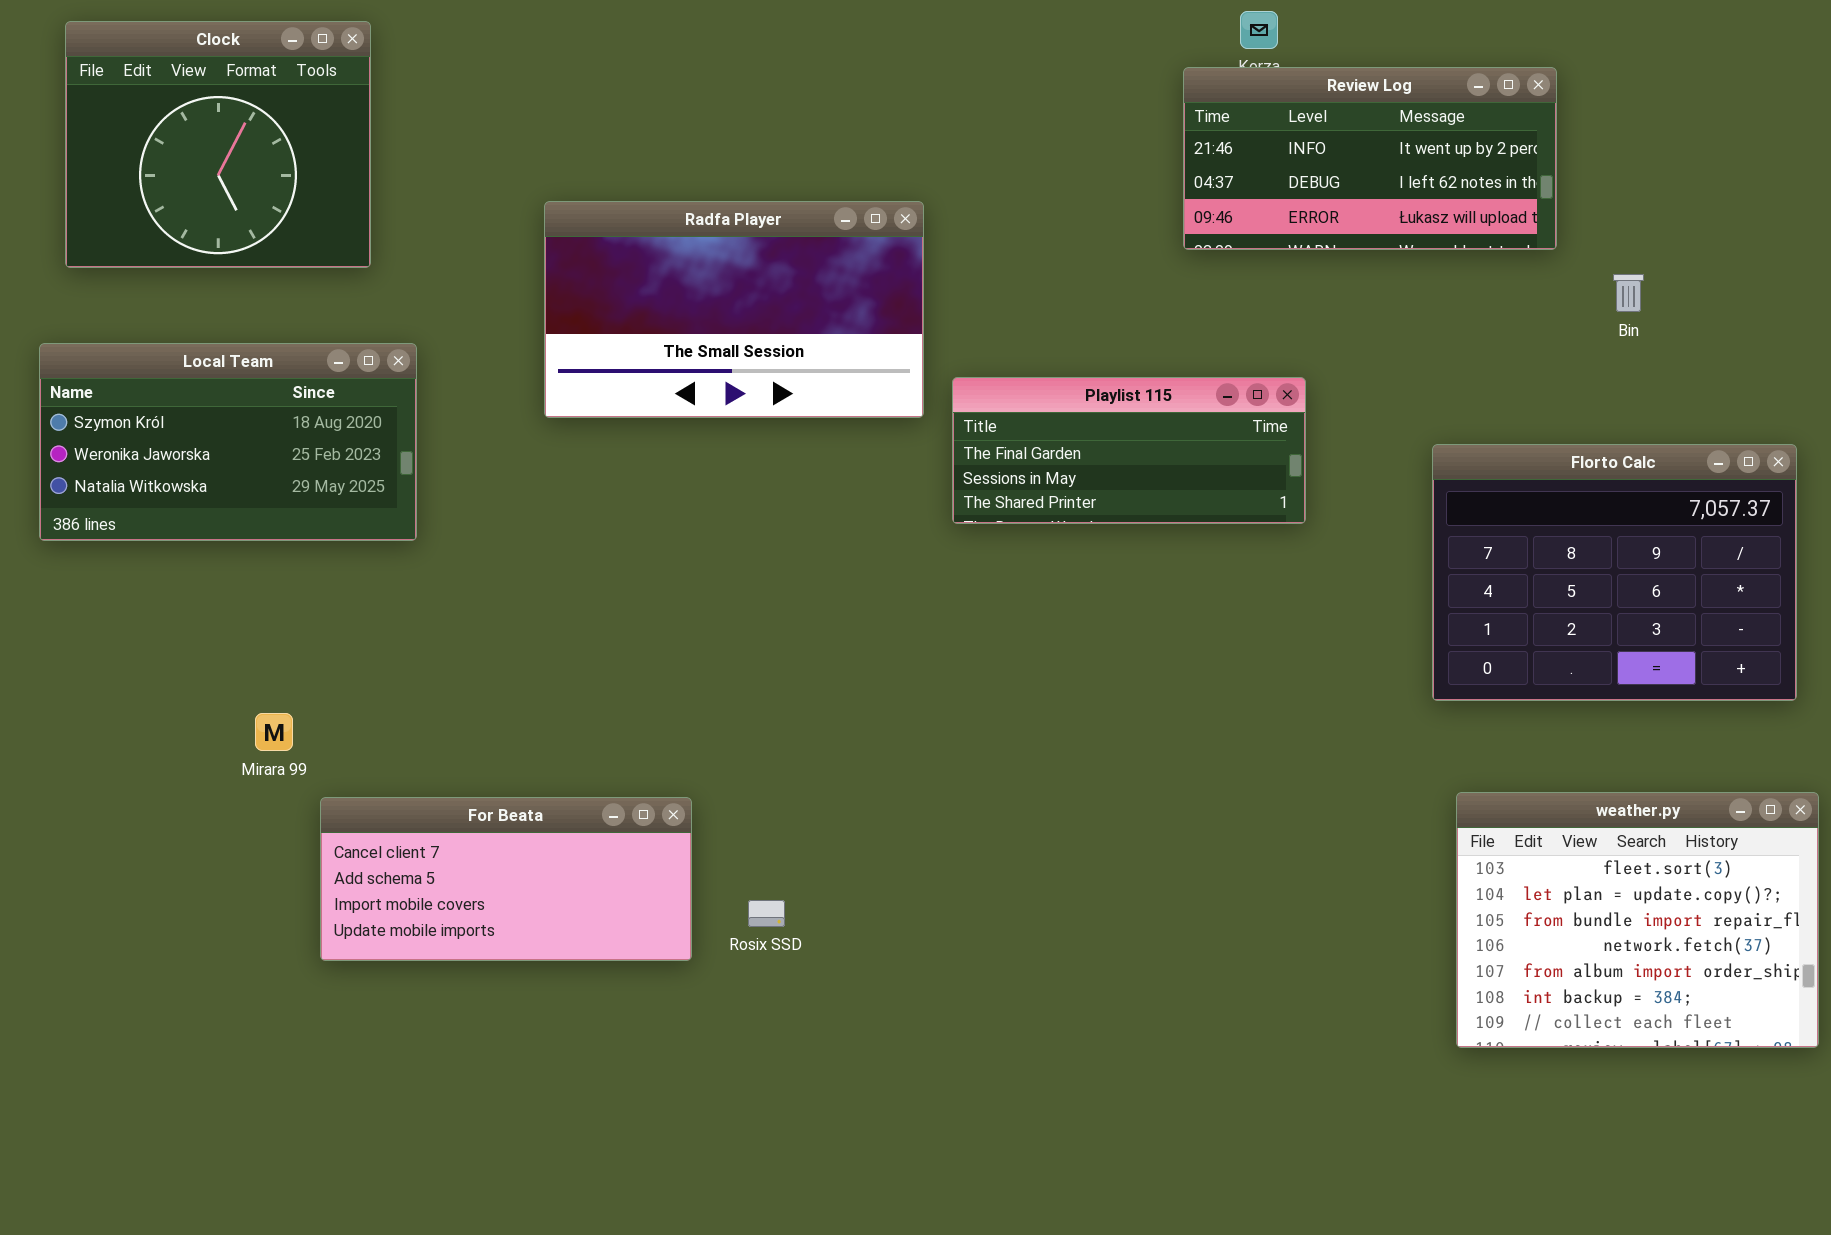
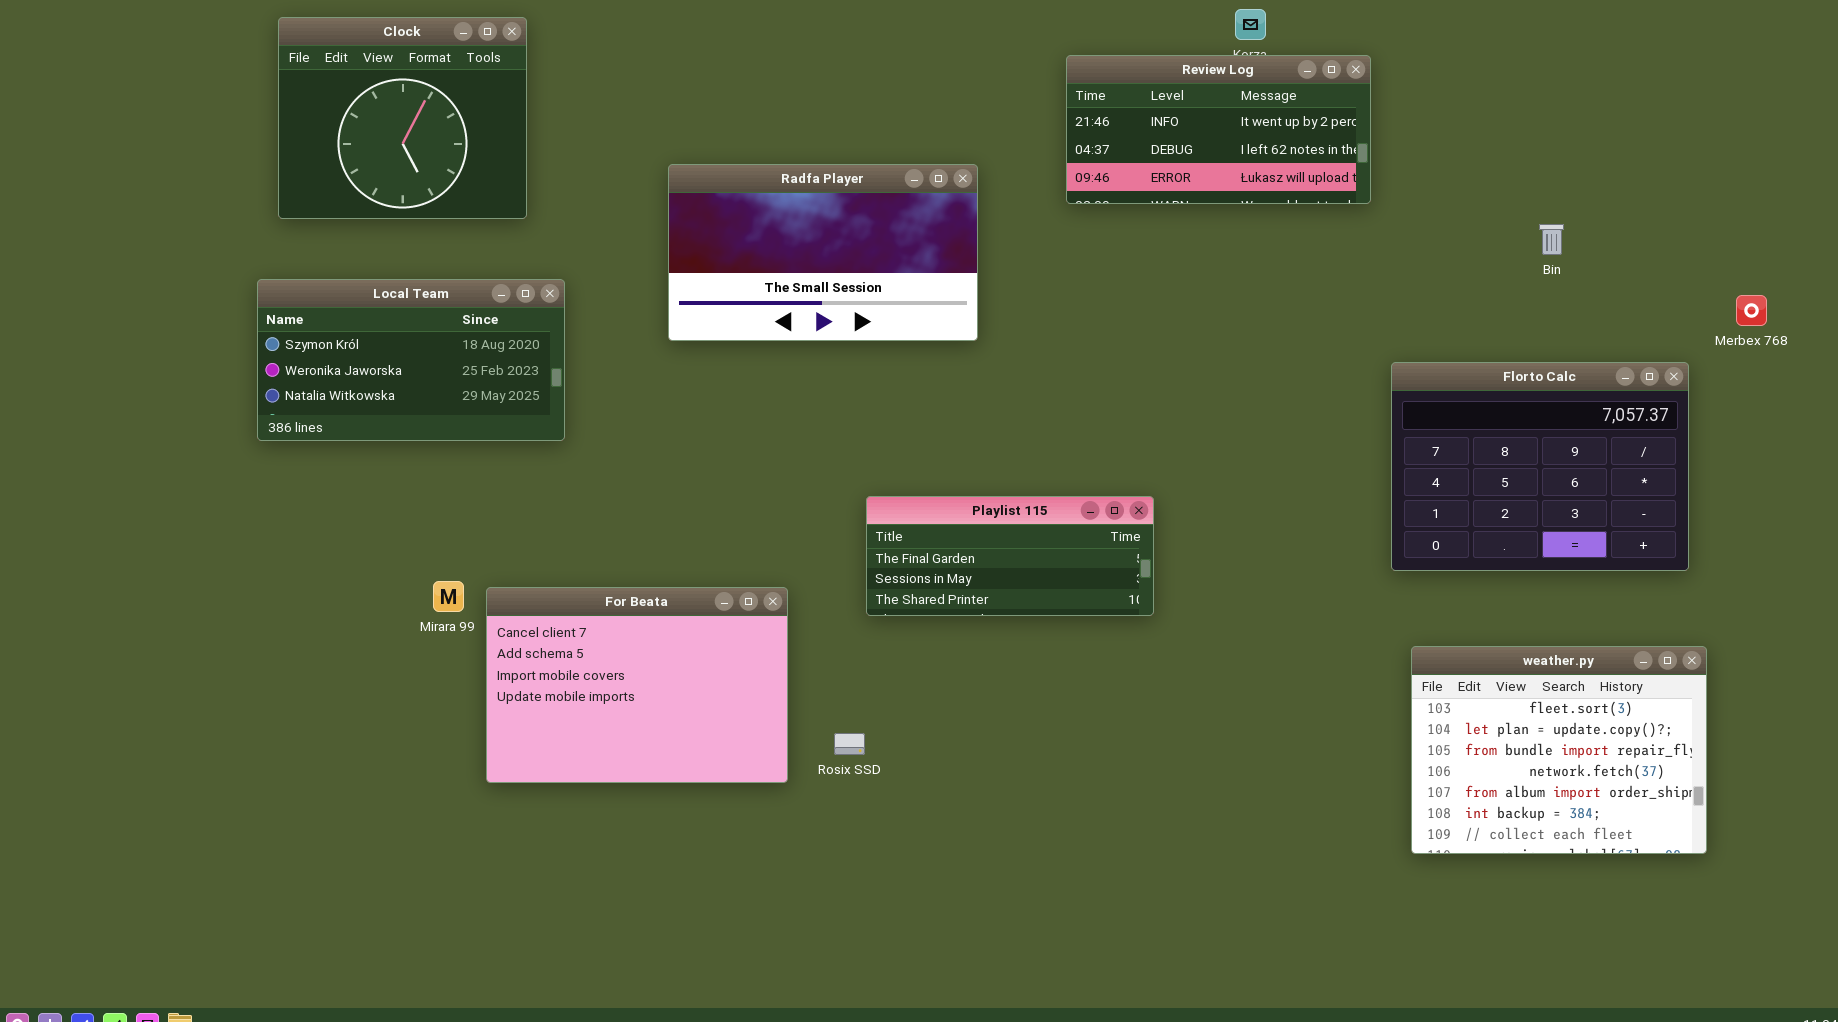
Review Log: [1183,67,1557,250] -> [1066,55,1371,204], moved
Playlist 115: [952,377,1306,524] -> [866,496,1154,616], moved
For Beata: [320,797,692,961] -> [486,587,788,783], resized

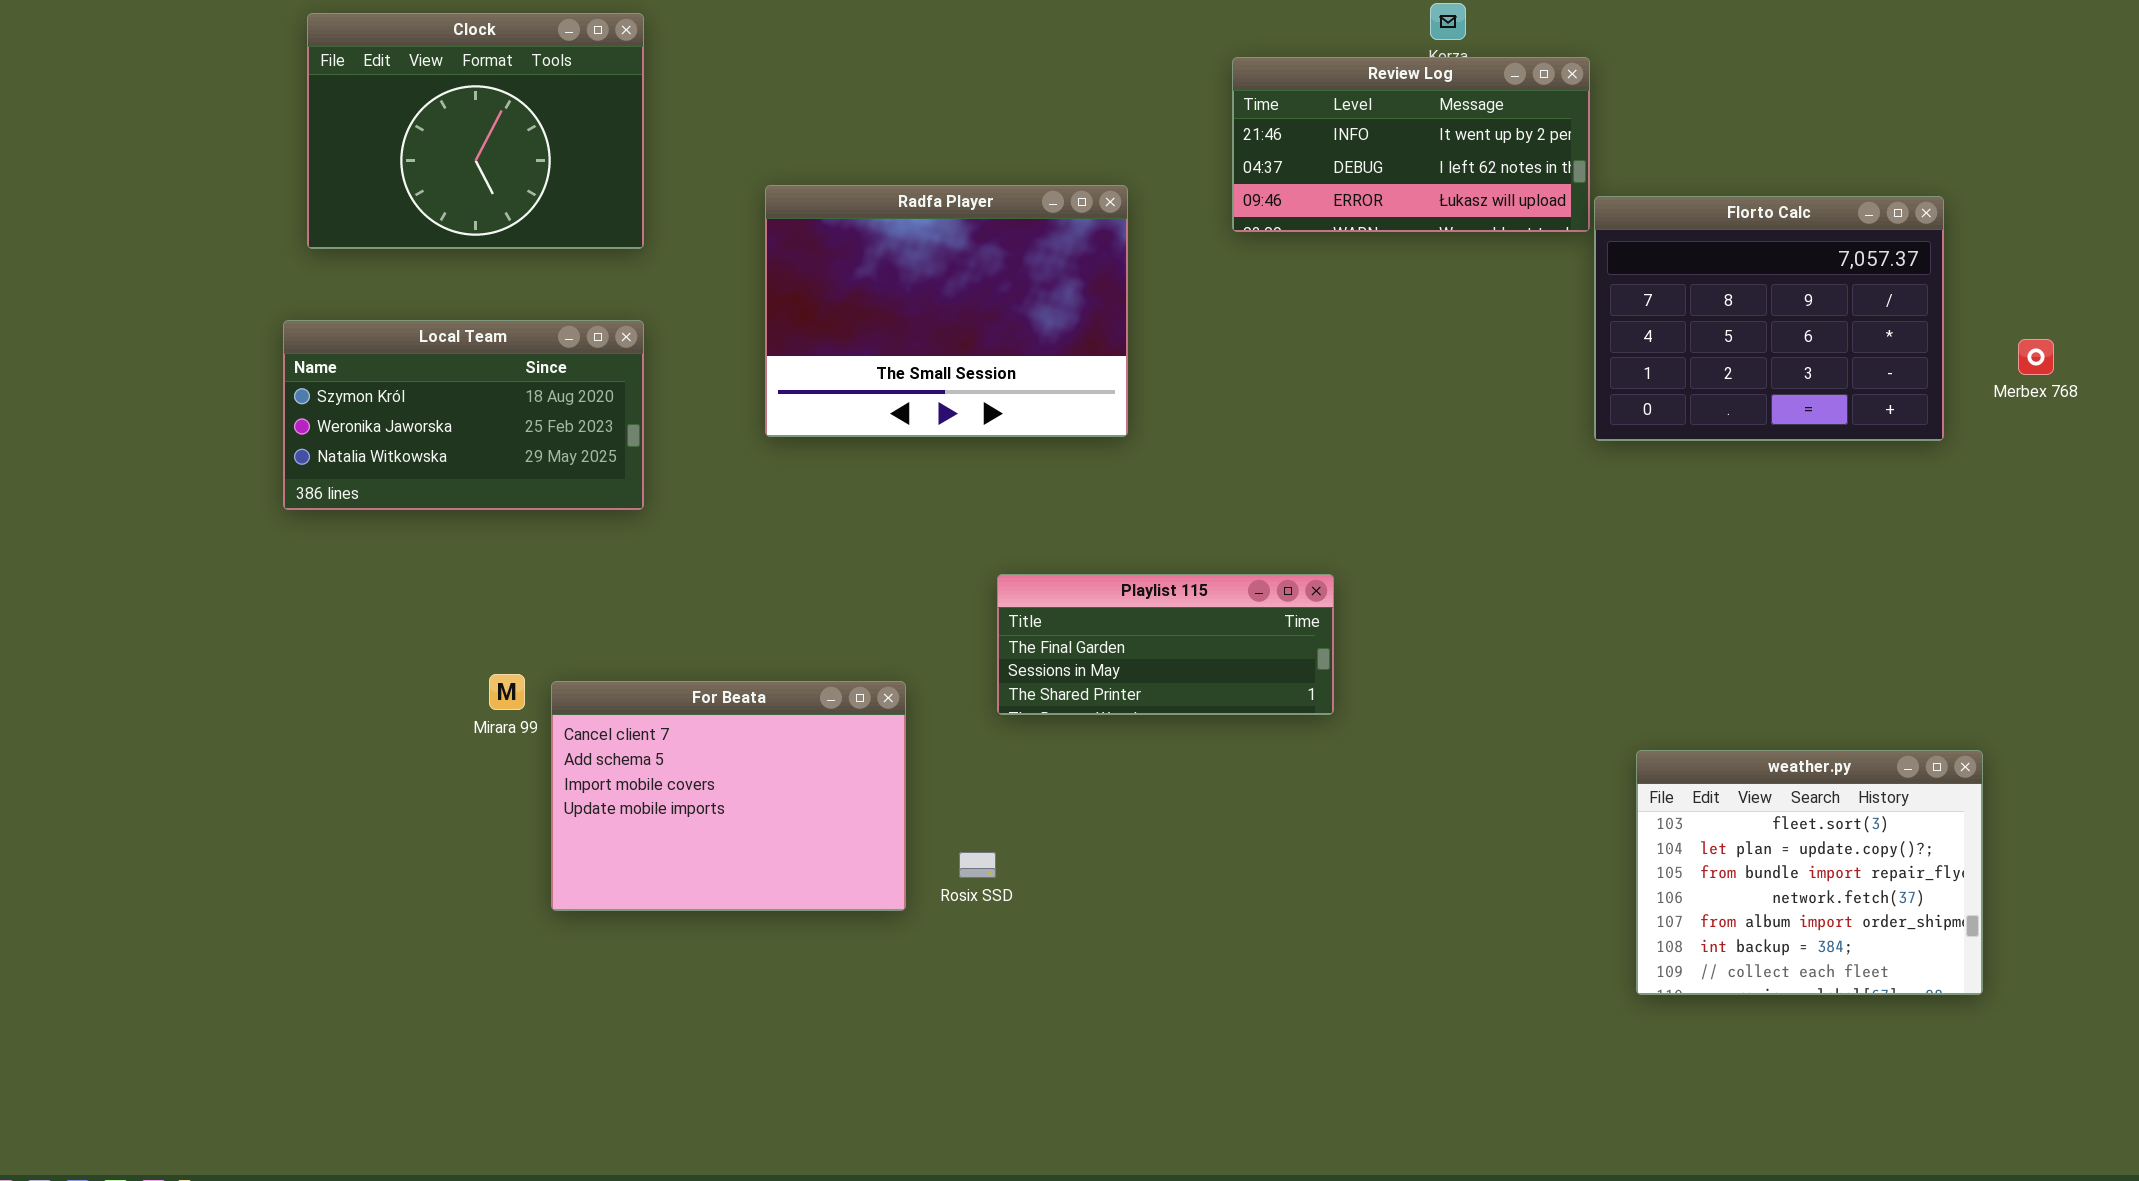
Clock: [278,17,527,219] -> [307,13,644,249], resized
Radfa Player: [668,164,978,341] -> [765,185,1128,437], resized
Florto Calc: [1391,362,1689,571] -> [1594,196,1944,441], moved

